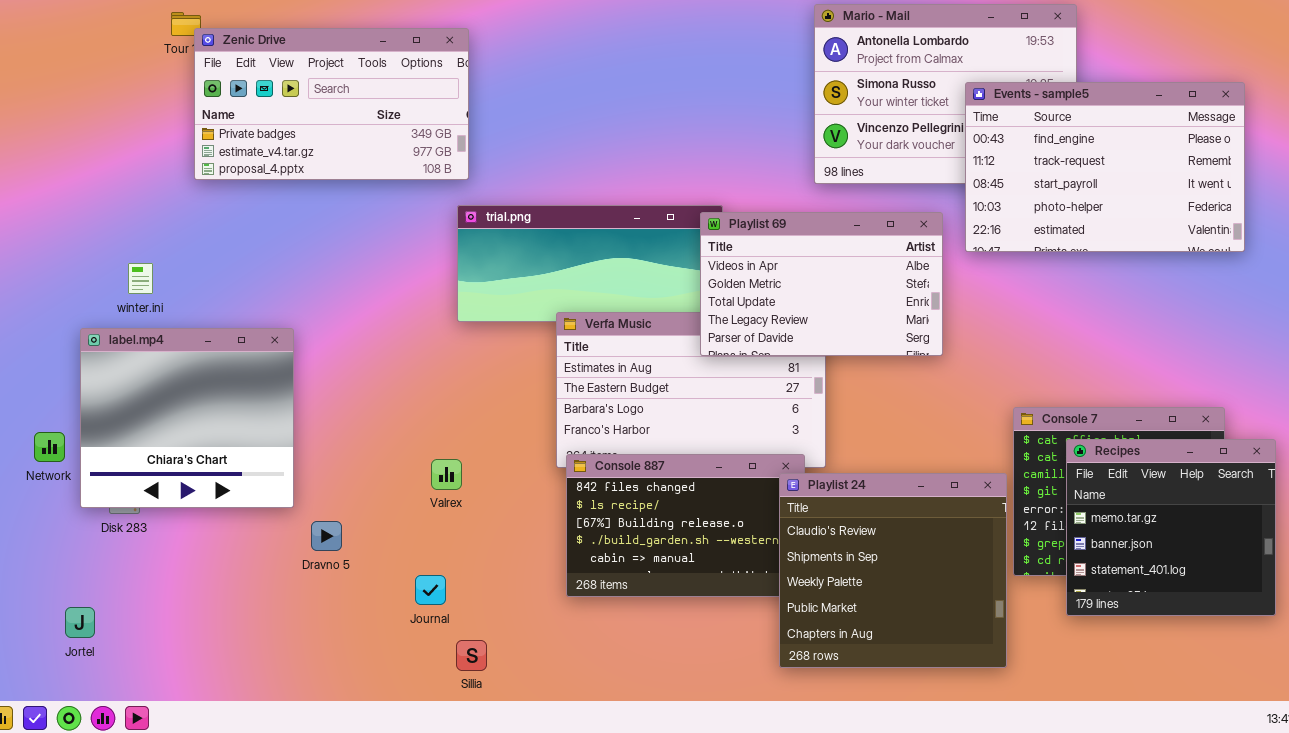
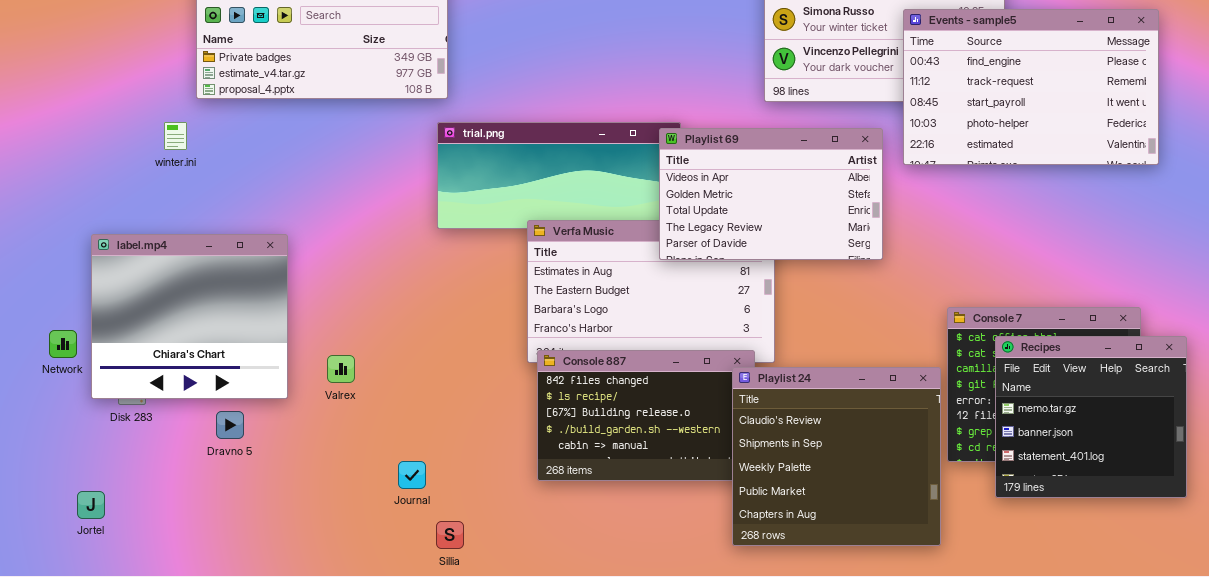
winter.ini: [128,263,153,294] -> [164,122,187,150], moved
Valrex: [431,459,462,490] -> [327,355,355,383], moved
Dravno 5: [311,521,342,551] -> [216,411,244,439], moved

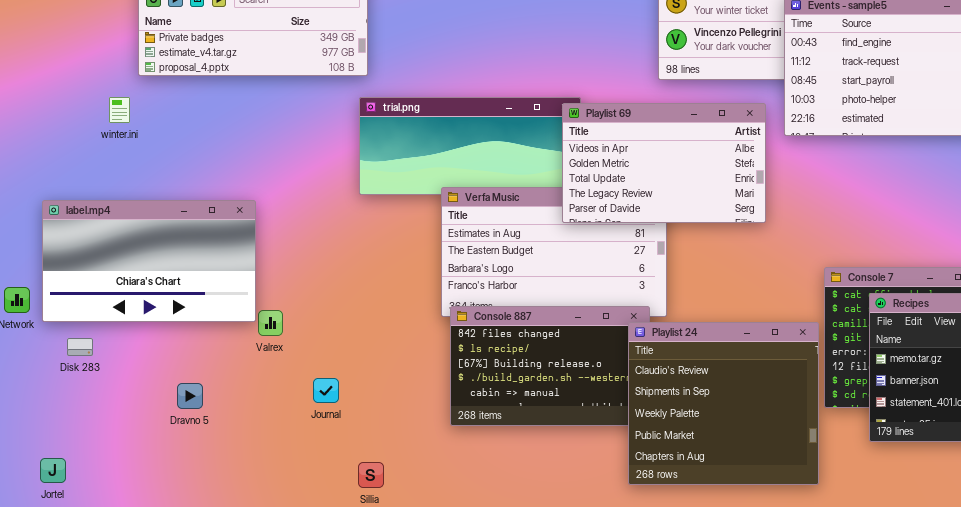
label.mp4: [91,234,288,399] -> [42,200,256,322], resized
Dravno 5: [216,411,244,439] -> [177,383,203,409], moved
Journal: [398,461,426,489] -> [313,378,339,403], moved
Jortel: [77,491,105,519] -> [40,458,66,483], moved

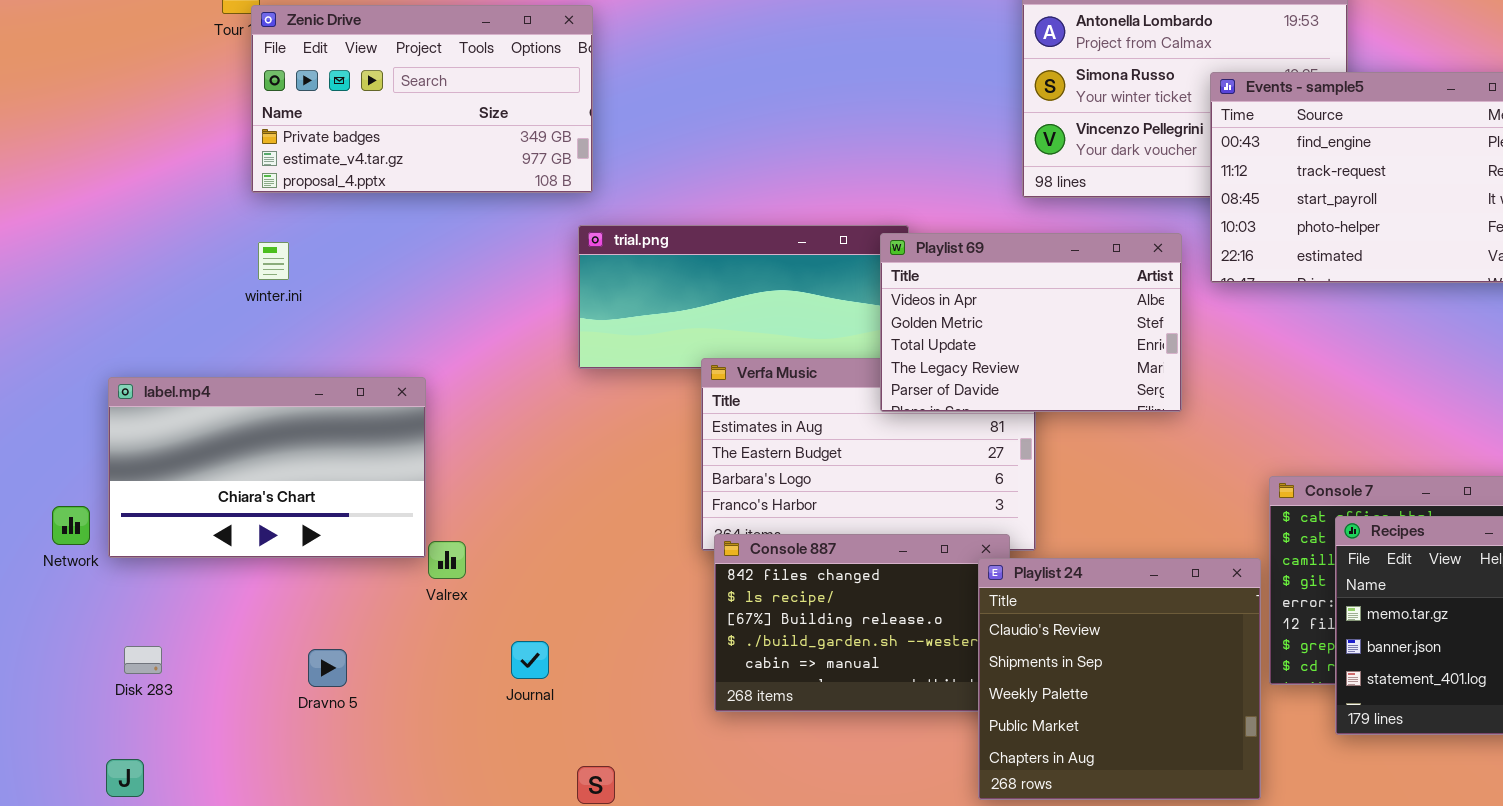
winter.ini: [109,97,130,123] -> [258,242,289,280], moved
Disk 283: [67,338,93,356] -> [124,646,162,674], moved

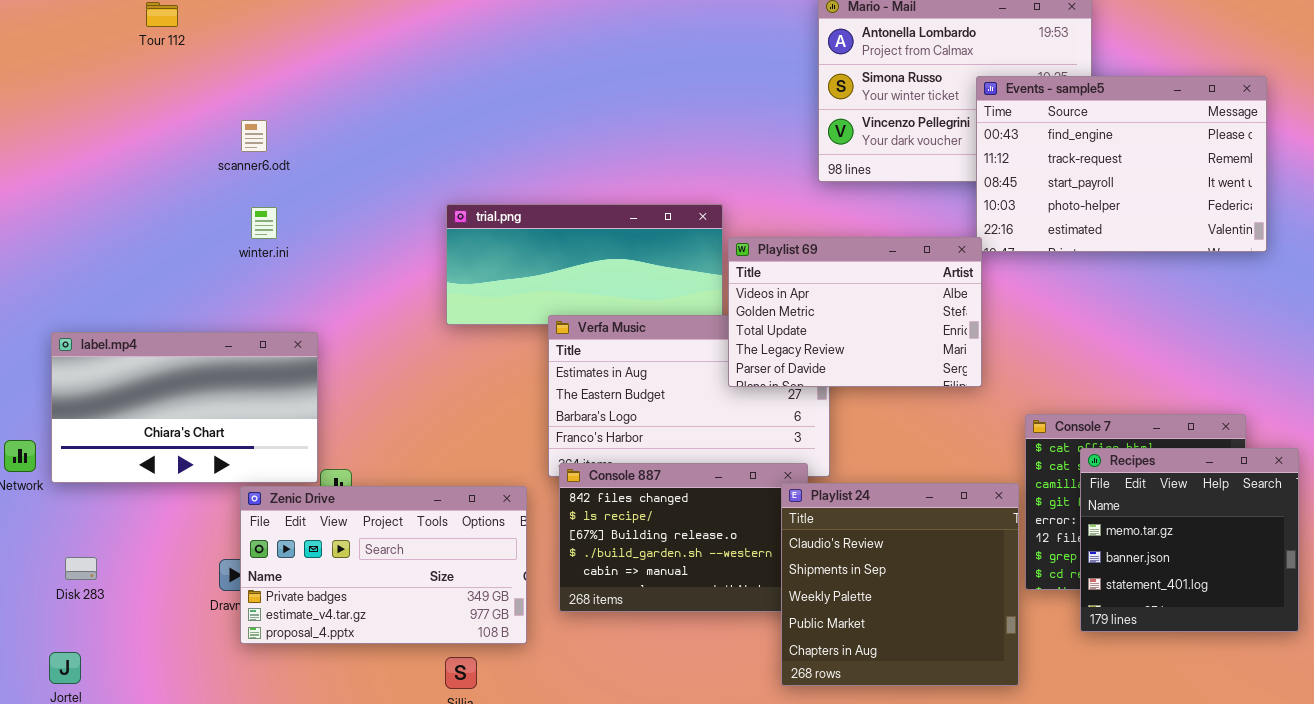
Zenic Drive: [251,5,593,193] -> [240,486,527,644], moved
Playlist 69: [880,233,1182,412] -> [728,237,982,387], moved
winter.ini: [258,242,289,280] -> [251,207,277,239], moved

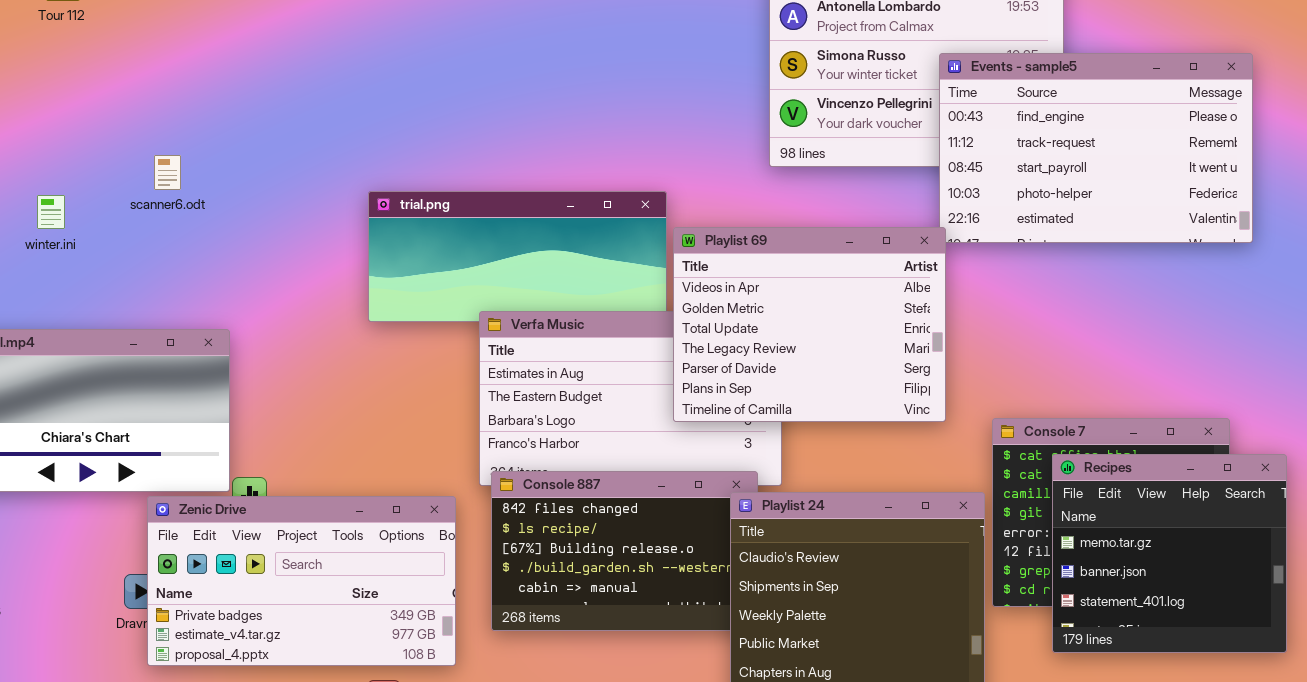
scanner6.odt: [241,120,267,152] -> [154,155,181,190], moved
winter.ini: [251,207,277,239] -> [37,195,65,229], moved
Playlist 69: [728,237,982,387] -> [673,227,946,422], resized

